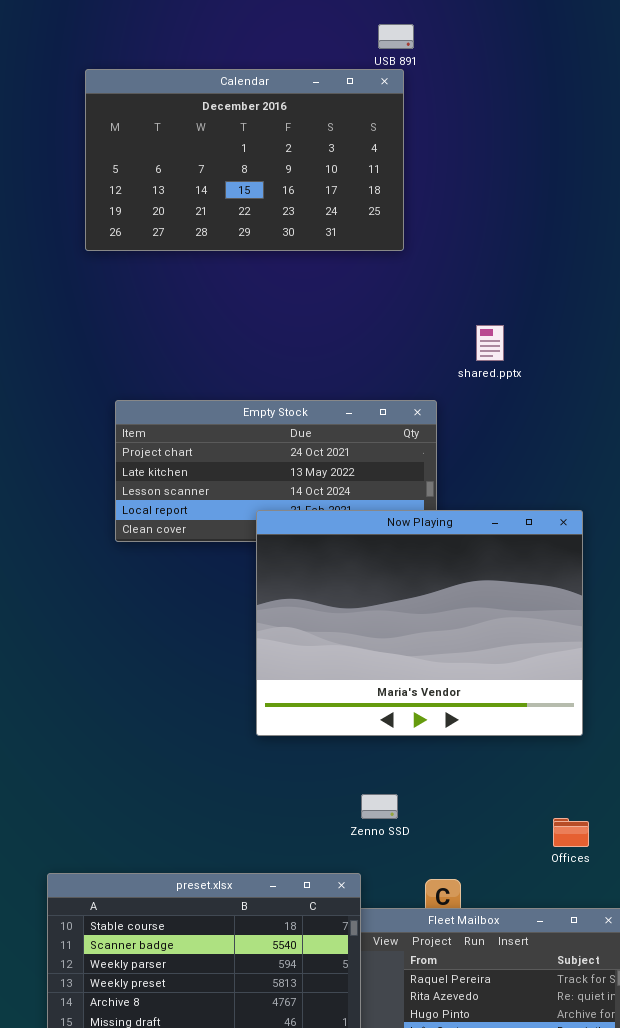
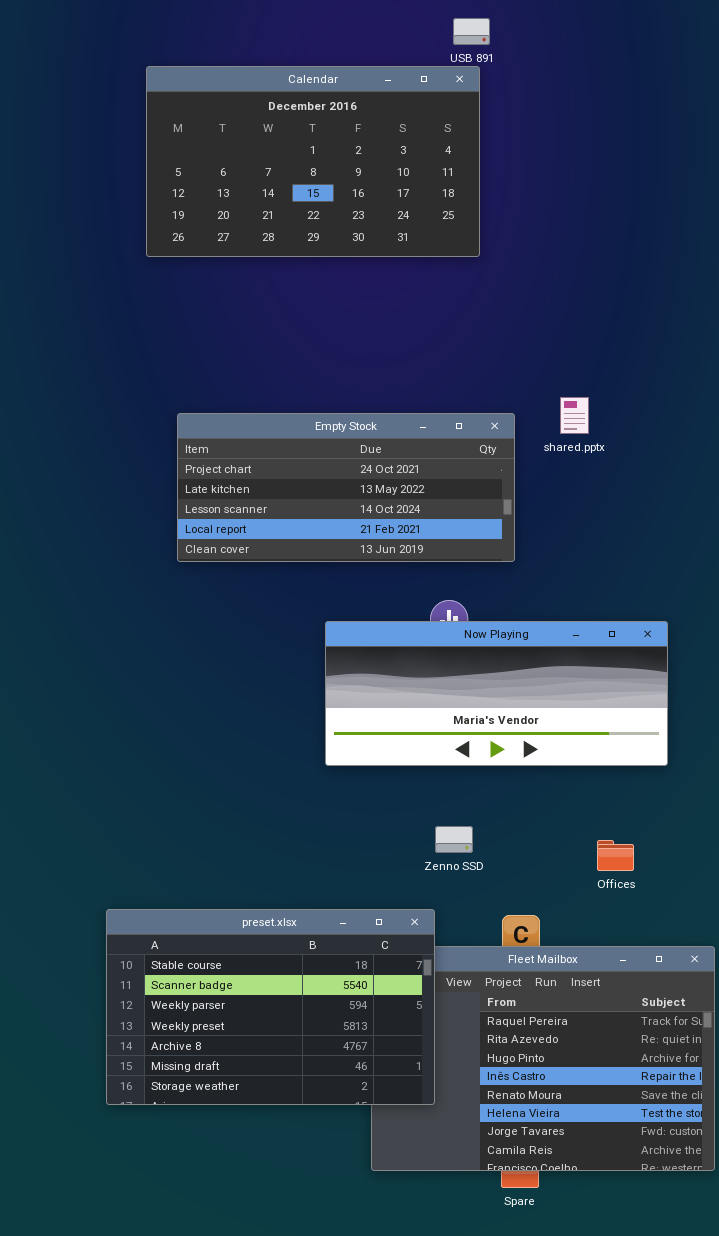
shared.pptx: [476,325,504,361] -> [560,397,589,434], moved
Now Playing: [256,510,583,736] -> [325,621,668,766], resized
Offices: [553,818,589,847] -> [597,840,634,871], moved

